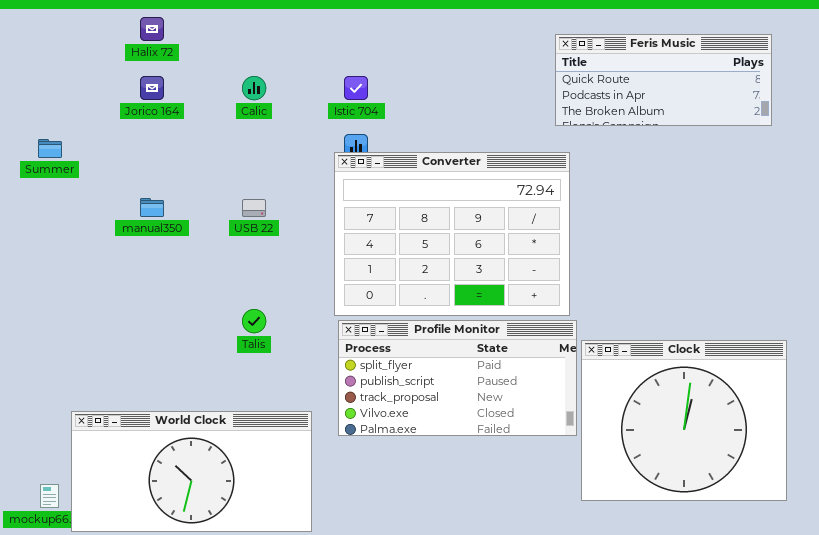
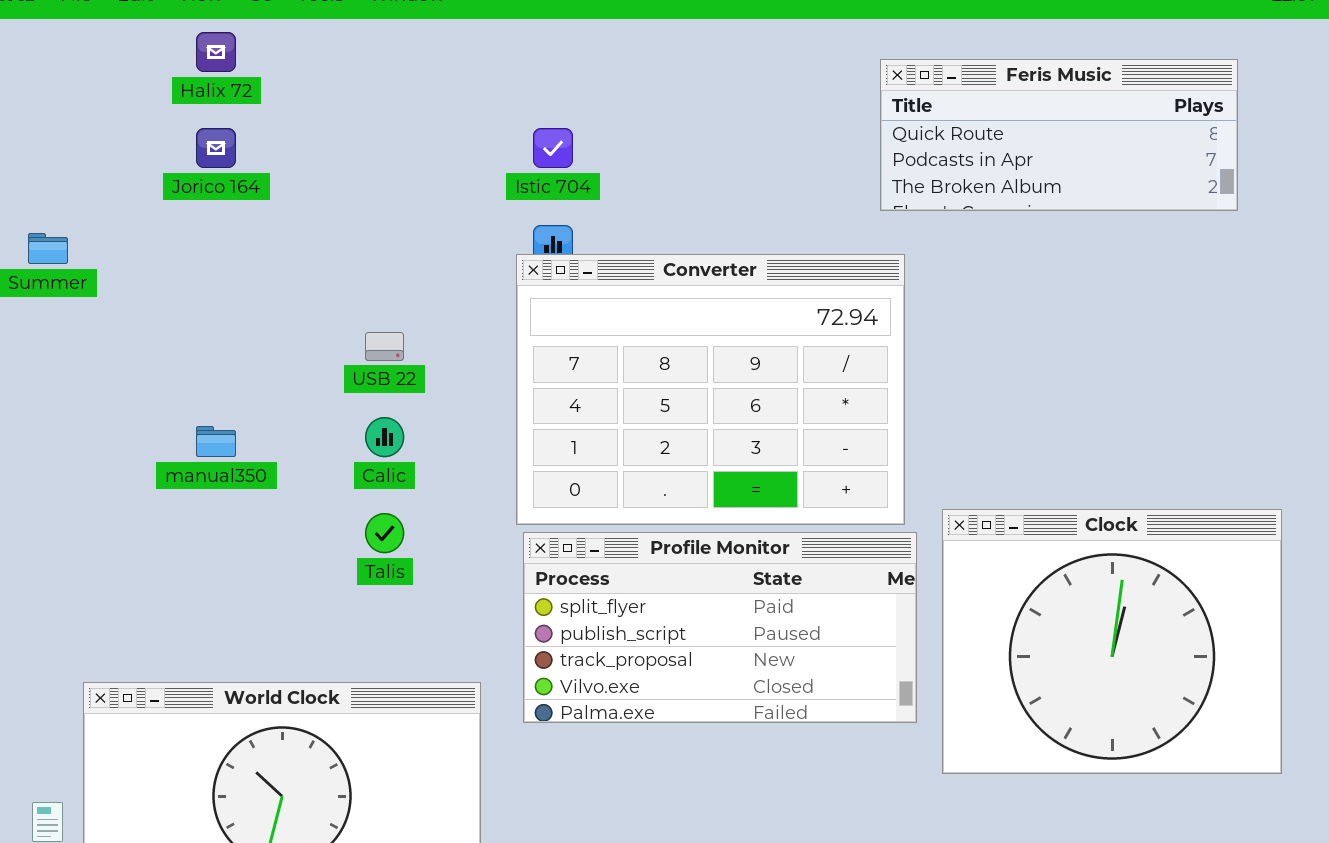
Calic: [242,76,266,100] -> [365,417,404,457], moved
manual350: [140,198,164,217] -> [196,426,236,457], moved
Clock: [581,340,787,501] -> [942,509,1282,774], moved

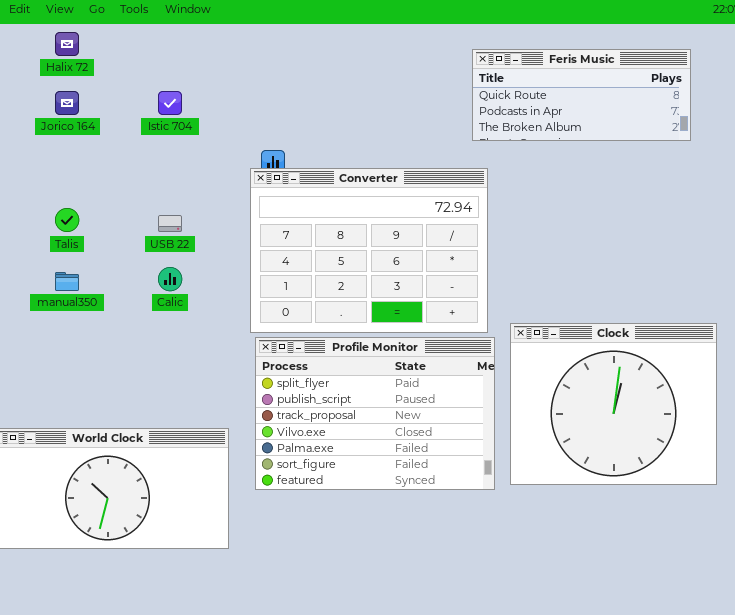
Istic 704: [533,128,573,168] -> [158,91,182,115], moved
Talis: [365,513,404,553] -> [55,208,79,232], moved
Profile Monitor: [523,532,917,723] -> [255,337,495,490], resized

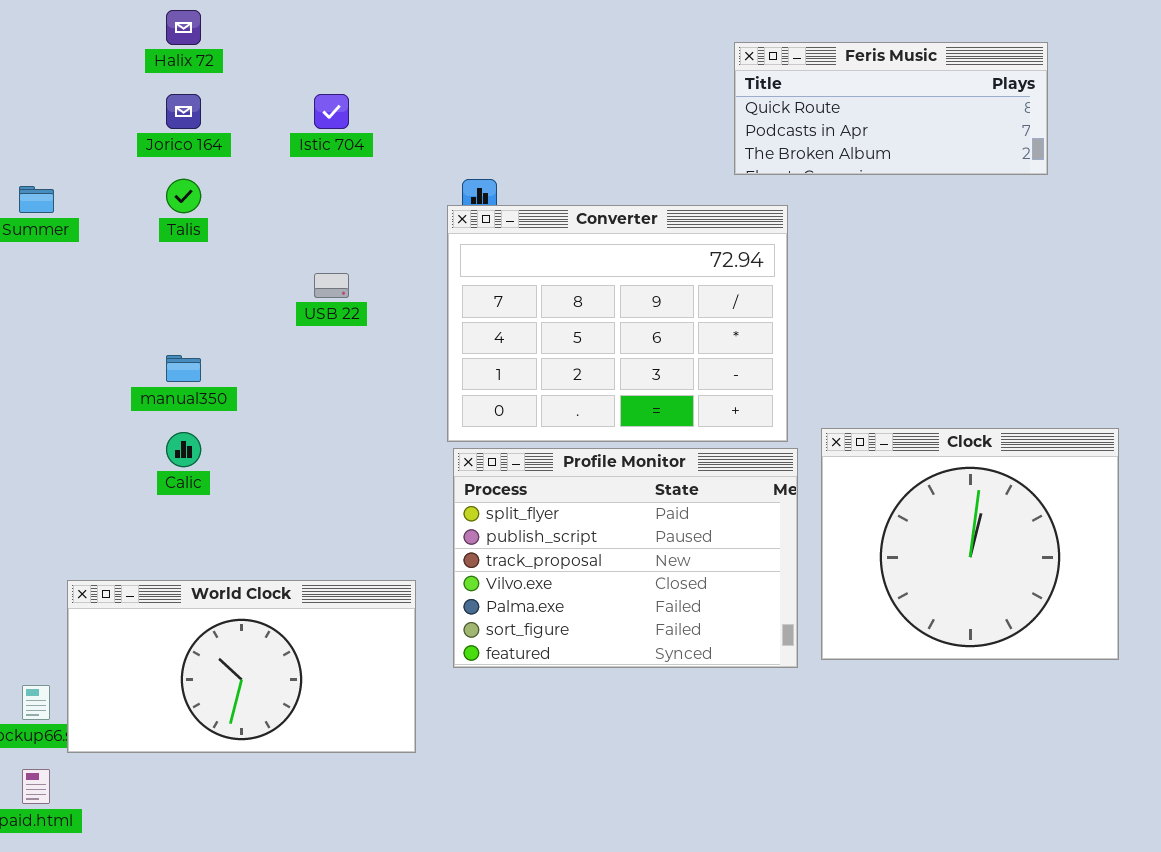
Feris Music: [472,49,691,141] -> [734,42,1048,175], moved
Talis: [55,208,79,232] -> [166,179,201,213], moved
Calic: [158,267,182,291] -> [166,432,201,467], moved

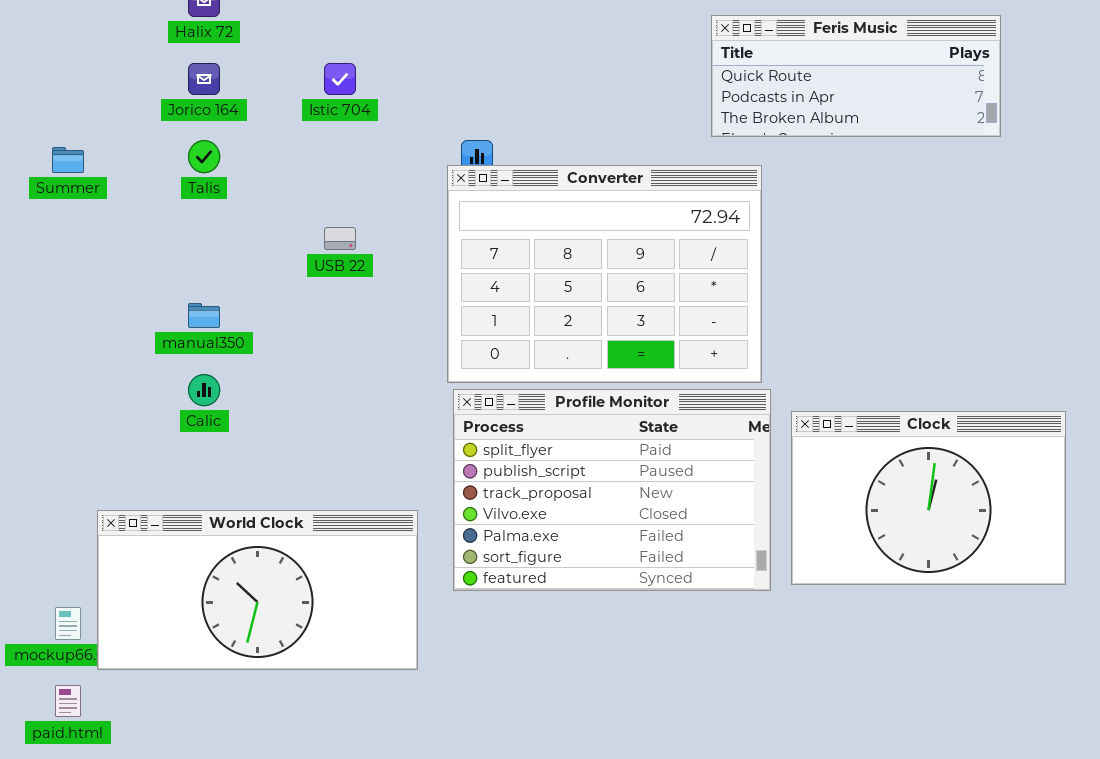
Clock: [821,428,1119,660] -> [791,411,1066,585], resized

